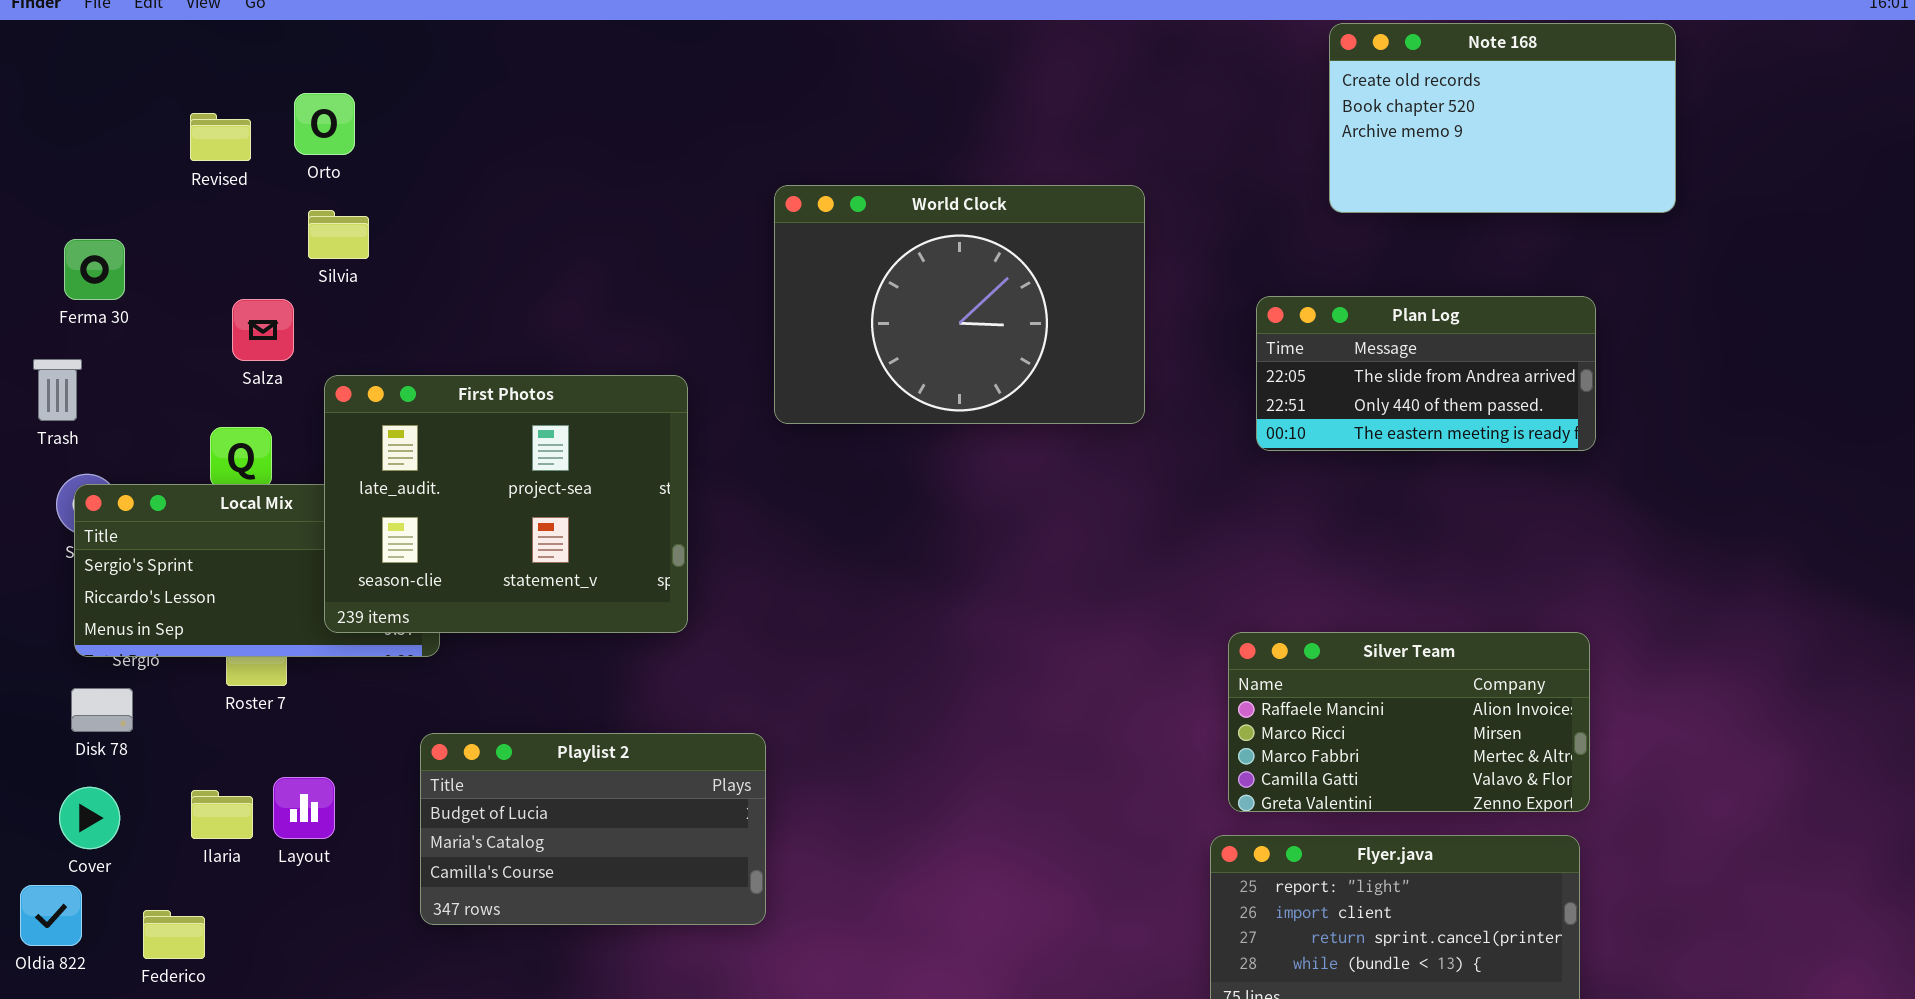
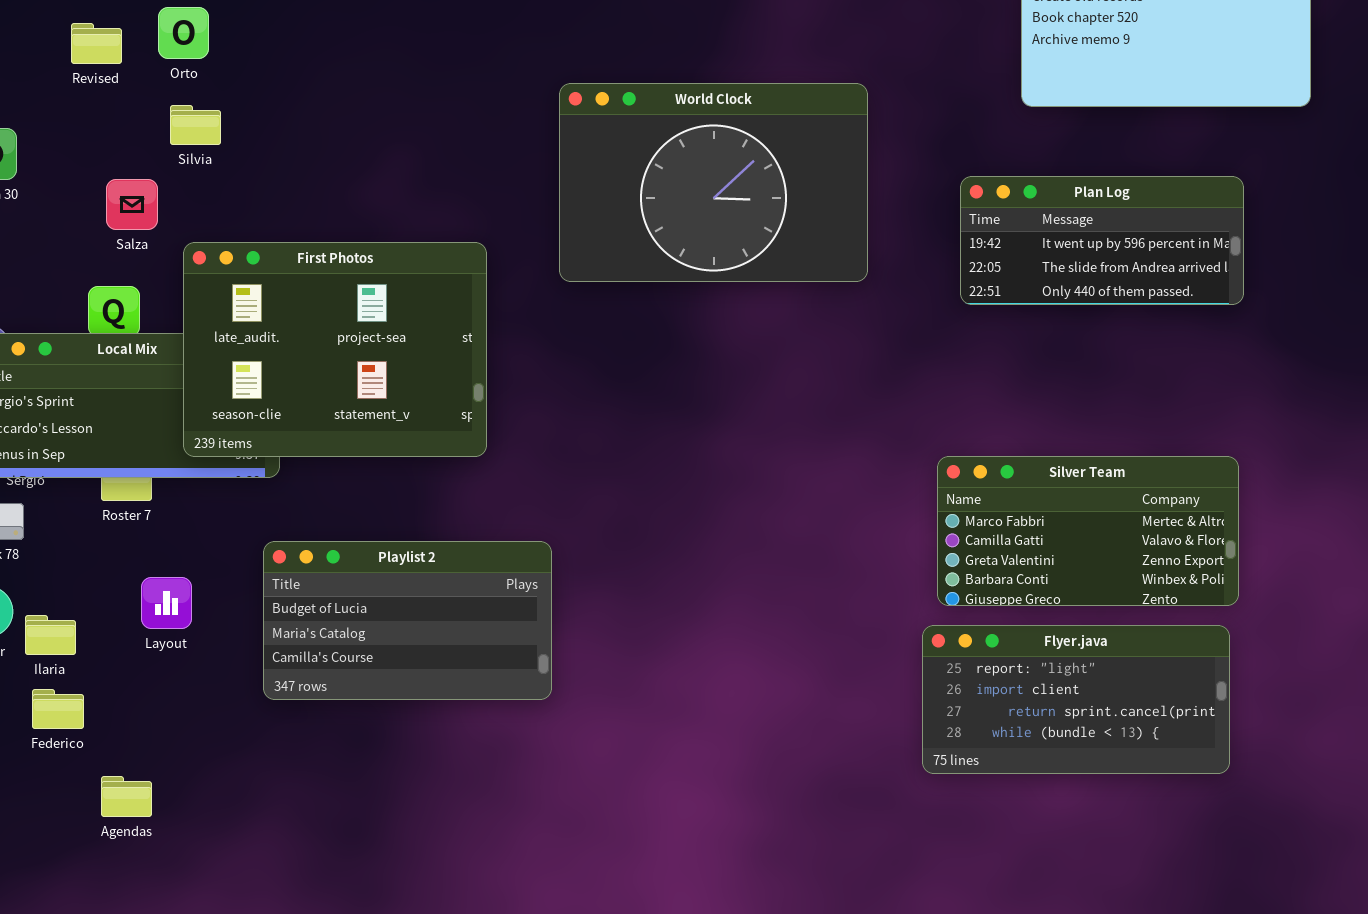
Plan Log: [1256,296,1596,451] -> [960,176,1244,305], scrolled up 1 row
Silver Team: [1228,632,1590,812] -> [937,456,1239,606], scrolled down 2 rows
Ilaria: [191,790,253,839] -> [25,615,76,655], moved

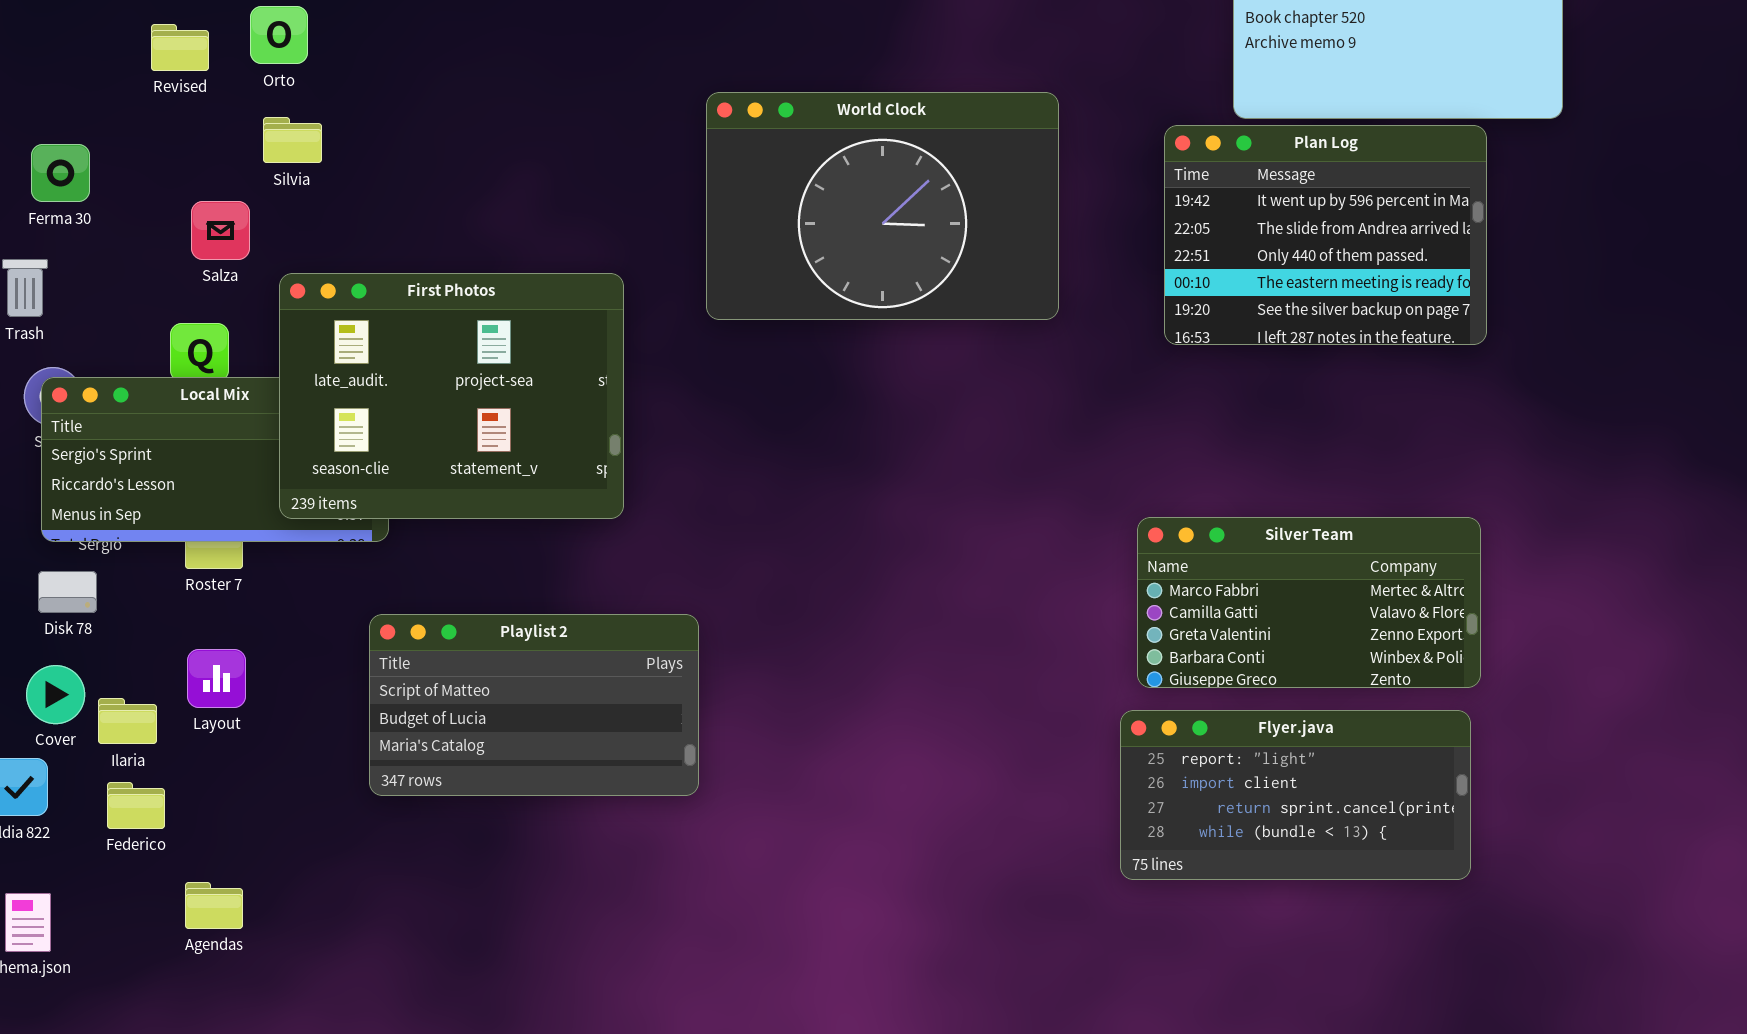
Plan Log: [960,176,1244,305] -> [1164,125,1487,345], resized
Playlist 2: [263,541,552,700] -> [369,614,699,796], scrolled up 1 row
Layout: [141,577,192,629] -> [187,649,246,708], moved

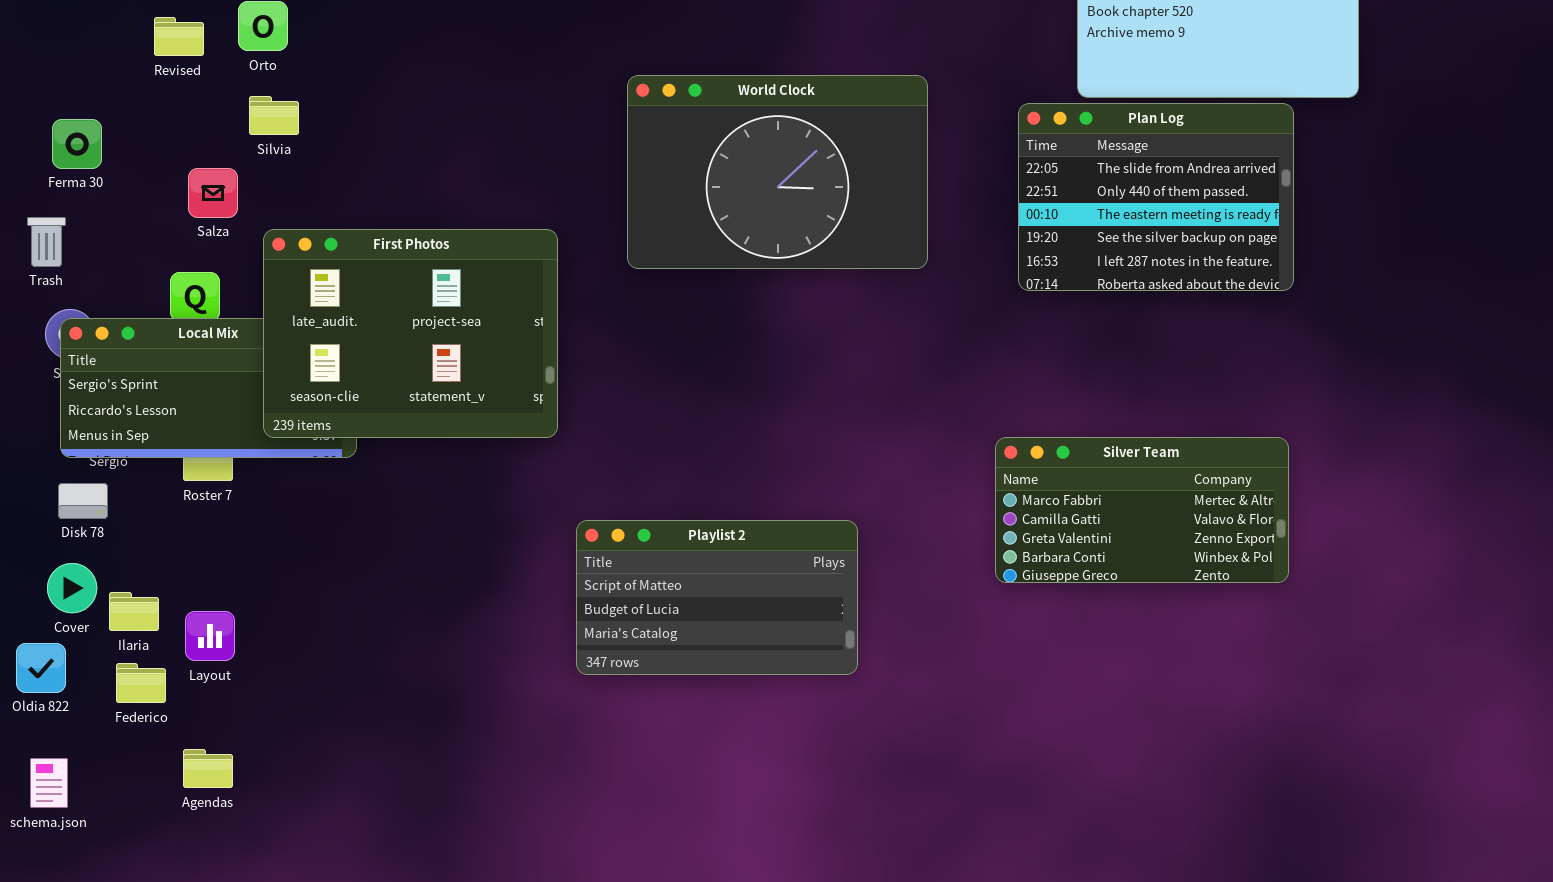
Plan Log: [1164,125,1487,345] -> [1018,103,1294,291], scrolled down 1 row
Playlist 2: [369,614,699,796] -> [576,520,858,675], moved
Layout: [187,649,246,708] -> [185,611,235,661], moved
Flyer.java: [1120,710,1471,880] -> none, closed

